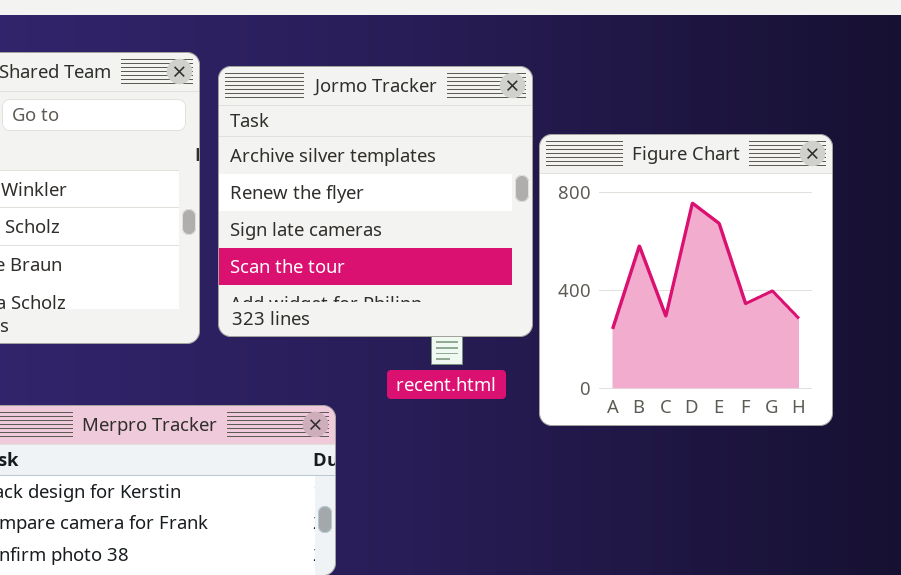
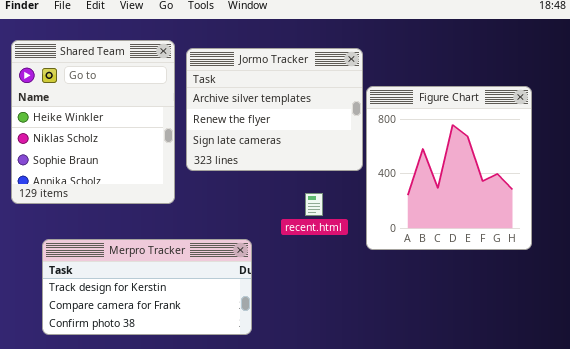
Jormo Tracker: [218,66,533,337] -> [186,48,363,171], resized

